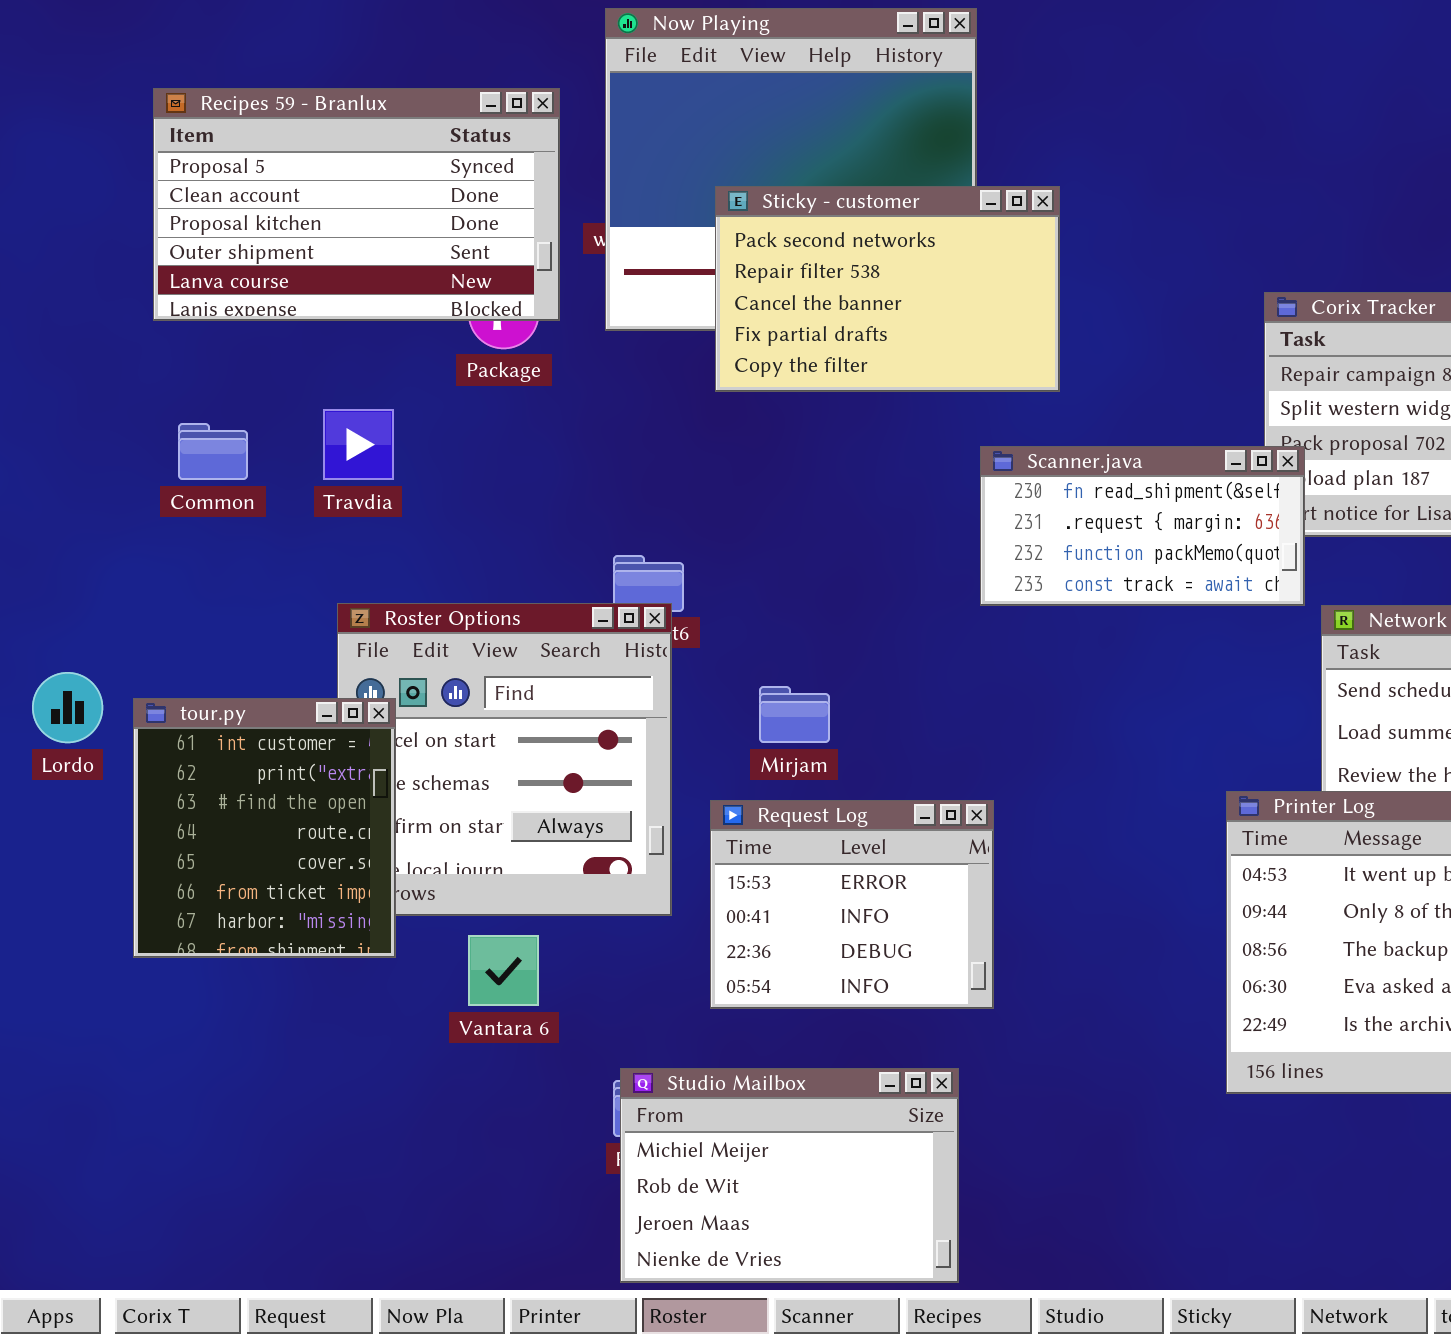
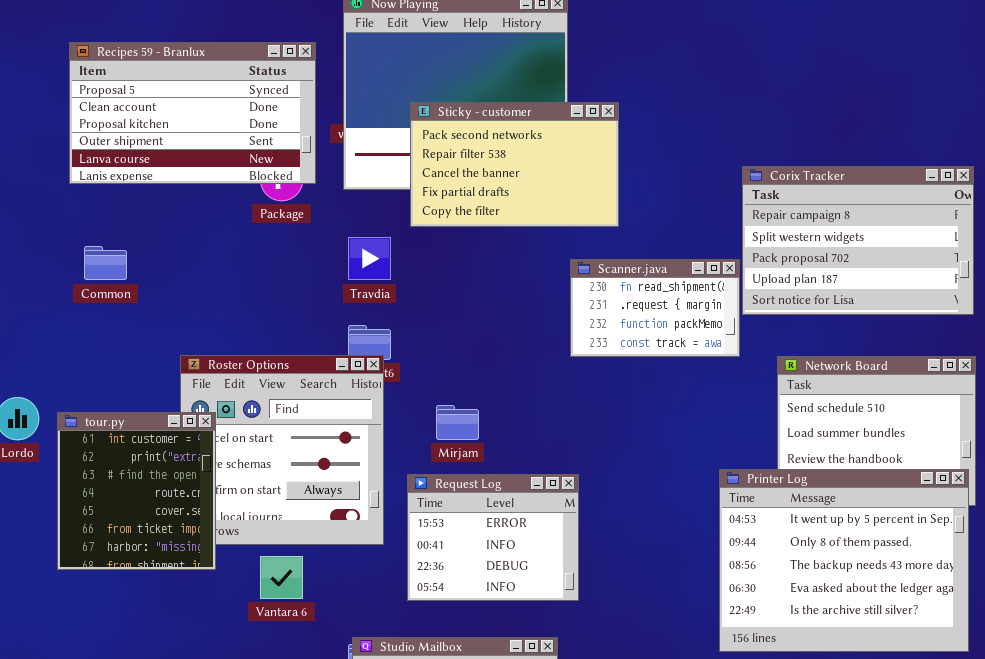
Travdia: [323,409,394,480] -> [348,237,391,280], moved
Scanner.java: [980,446,1305,606] -> [570,259,740,357], resized

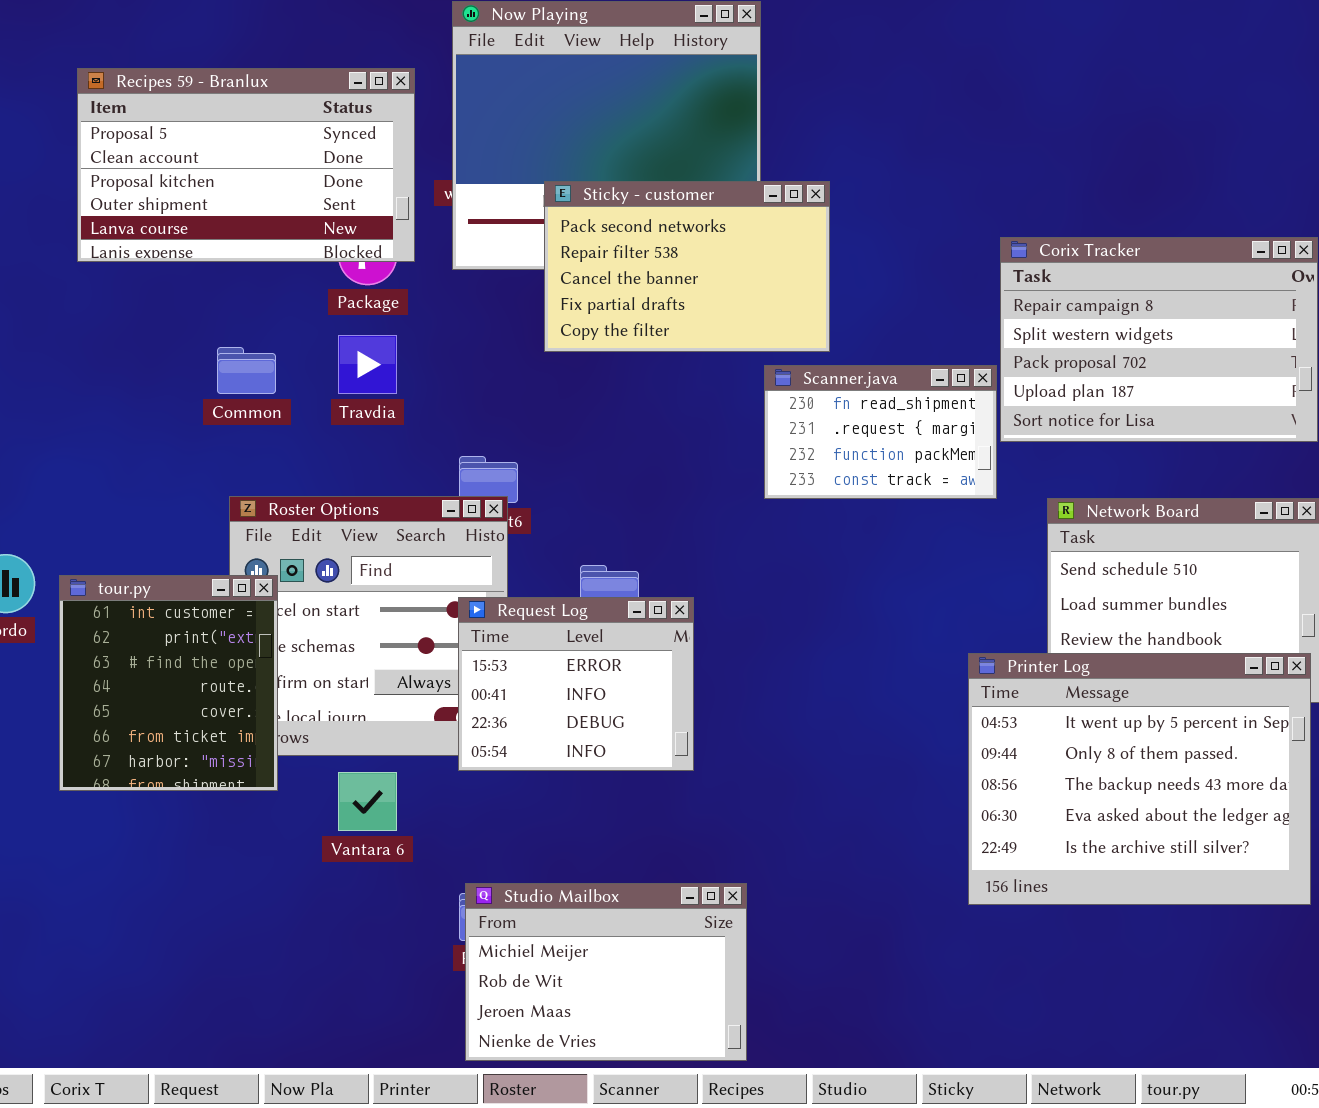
Sticky - customer: [410,102,619,227] -> [544,181,830,352], moved
Travdia: [348,237,391,280] -> [338,335,397,394], moved
Common: [84,246,127,280] -> [217,347,276,394], moved
Request Log: [407,474,579,601] -> [458,597,694,771], moved

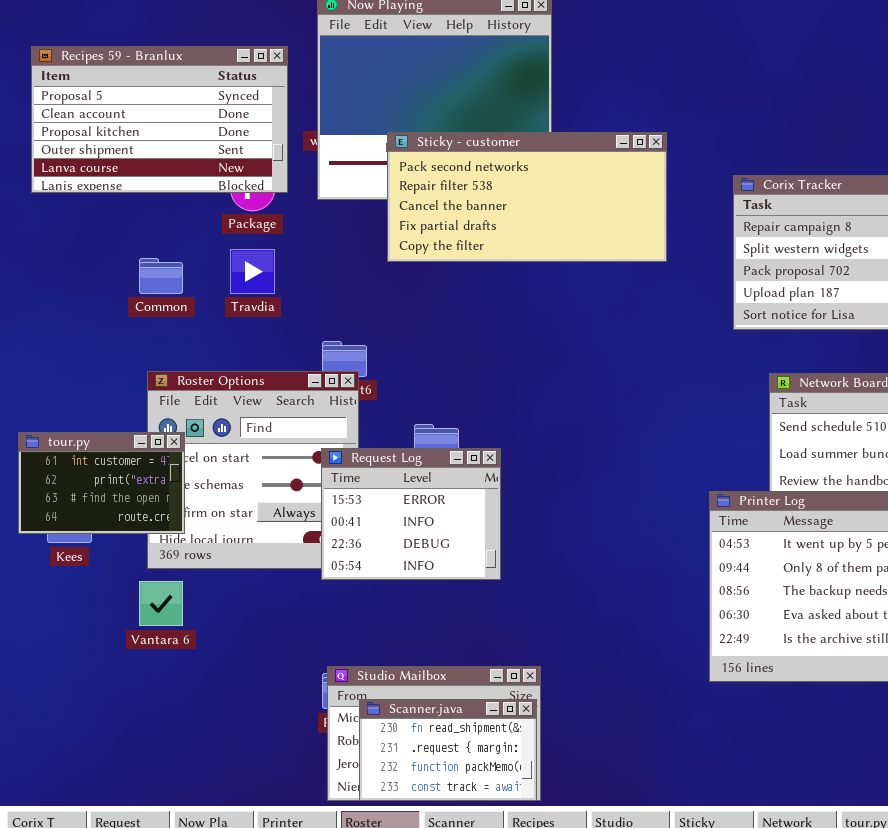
Sticky - customer: [544,181,830,352] -> [387,132,667,262], resized
Scanner.java: [764,365,997,499] -> [359,699,537,801], moved
tour.py: [59,575,278,791] -> [18,432,185,534], resized
Vantara 6: [338,772,397,831] -> [139,581,183,626], moved

